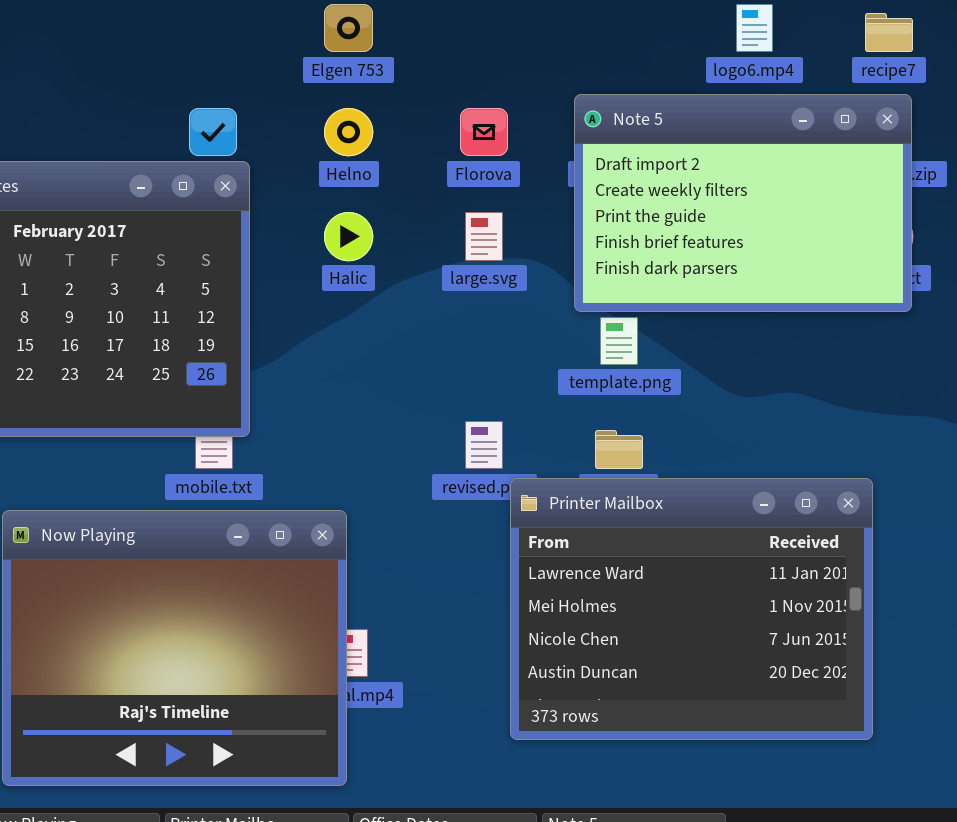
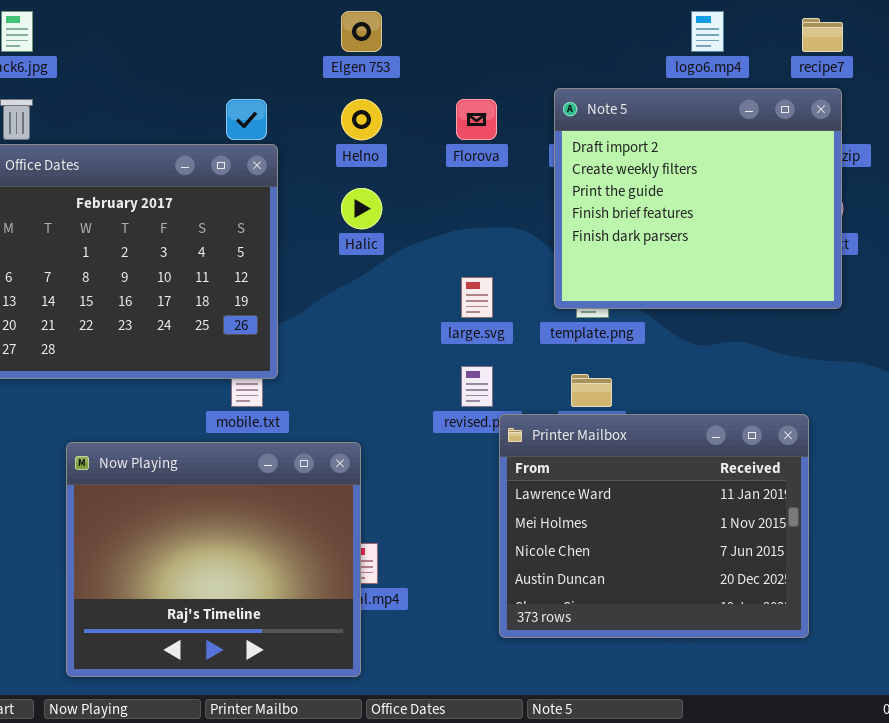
Note 5: [574,94,912,312] -> [554,88,842,309], resized
large.svg: [465,212,503,261] -> [461,277,493,318], moved

